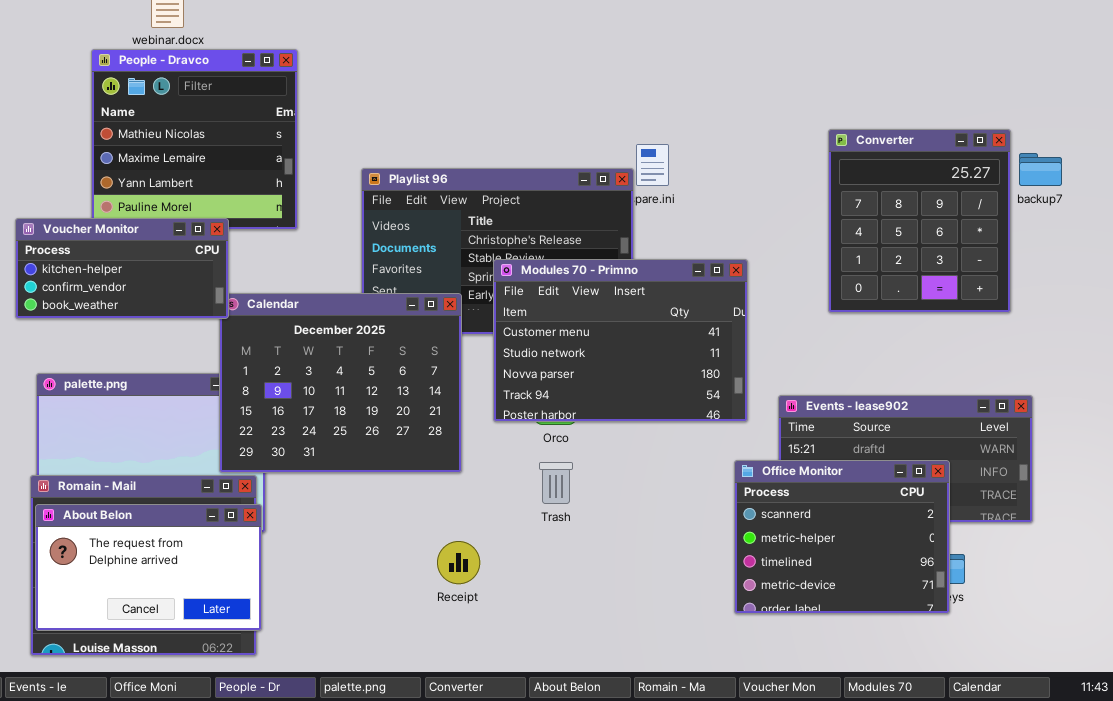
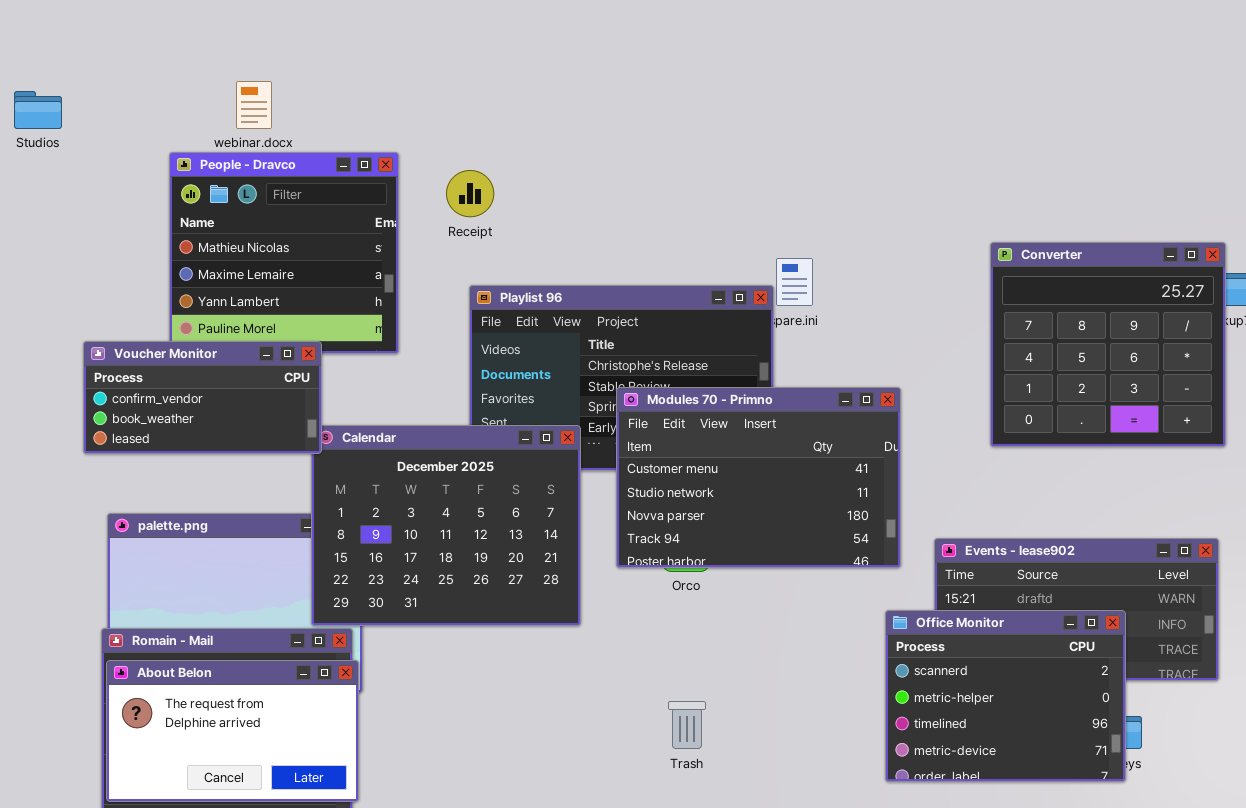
Converter: [828,129,1011,313] -> [990,242,1226,447], resized
Voucher Monitor: [15,218,229,319] -> [83,341,322,454], scrolled down 1 row
Trash: [539,462,573,504] -> [668,701,706,749], moved
Receipt: [437,541,480,584] -> [446,170,494,217], moved

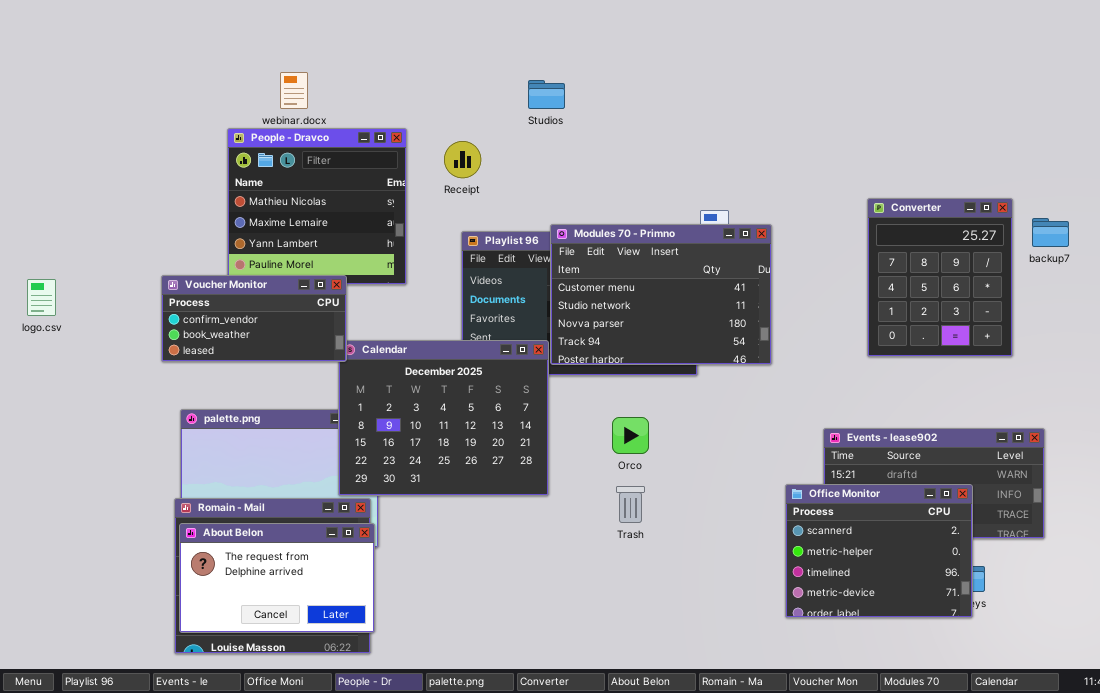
Studios: [14,91,62,129] -> [528,80,565,109], moved
Converter: [990,242,1226,447] -> [867,198,1013,357], resized
Modules 70 - Primno: [616,387,901,568] -> [550,224,772,365], moved
Trash: [668,701,706,749] -> [616,486,645,523], moved

